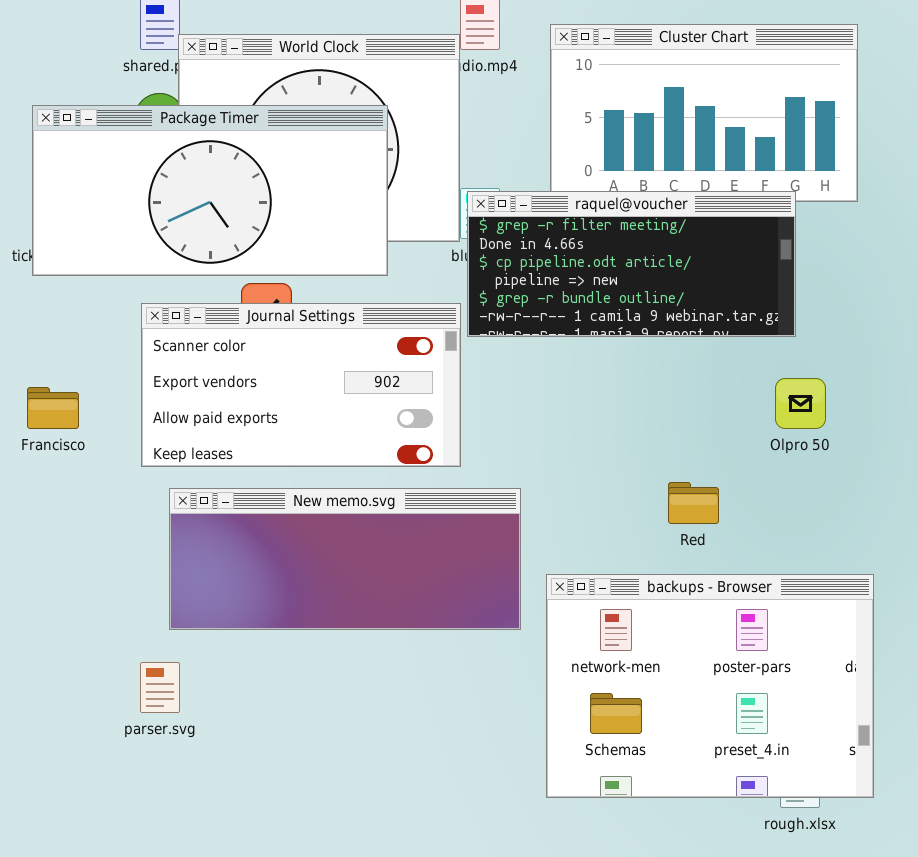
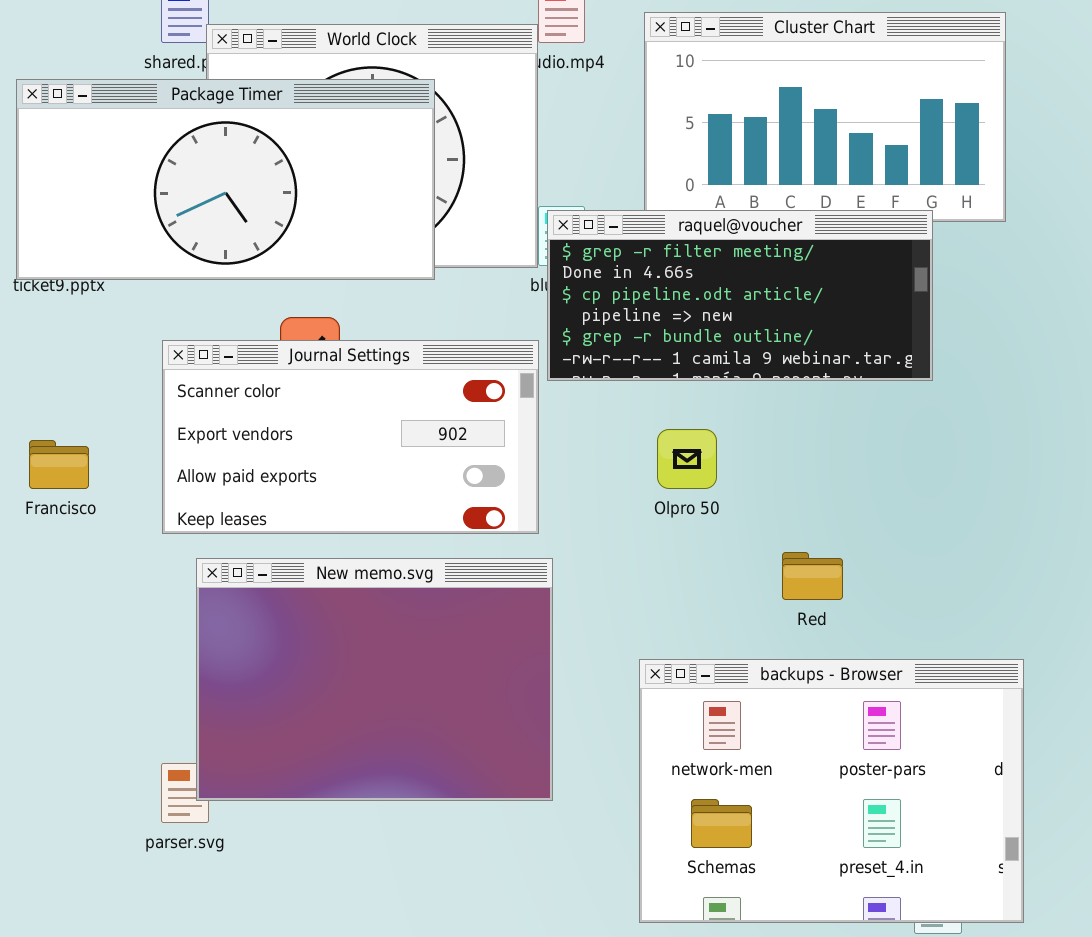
Package Timer: [32,105,388,276] -> [16,79,435,280], moved
Olpro 50: [775,378,826,429] -> [657,429,717,489], moved
New memo.svg: [169,488,521,630] -> [196,558,553,801], resized

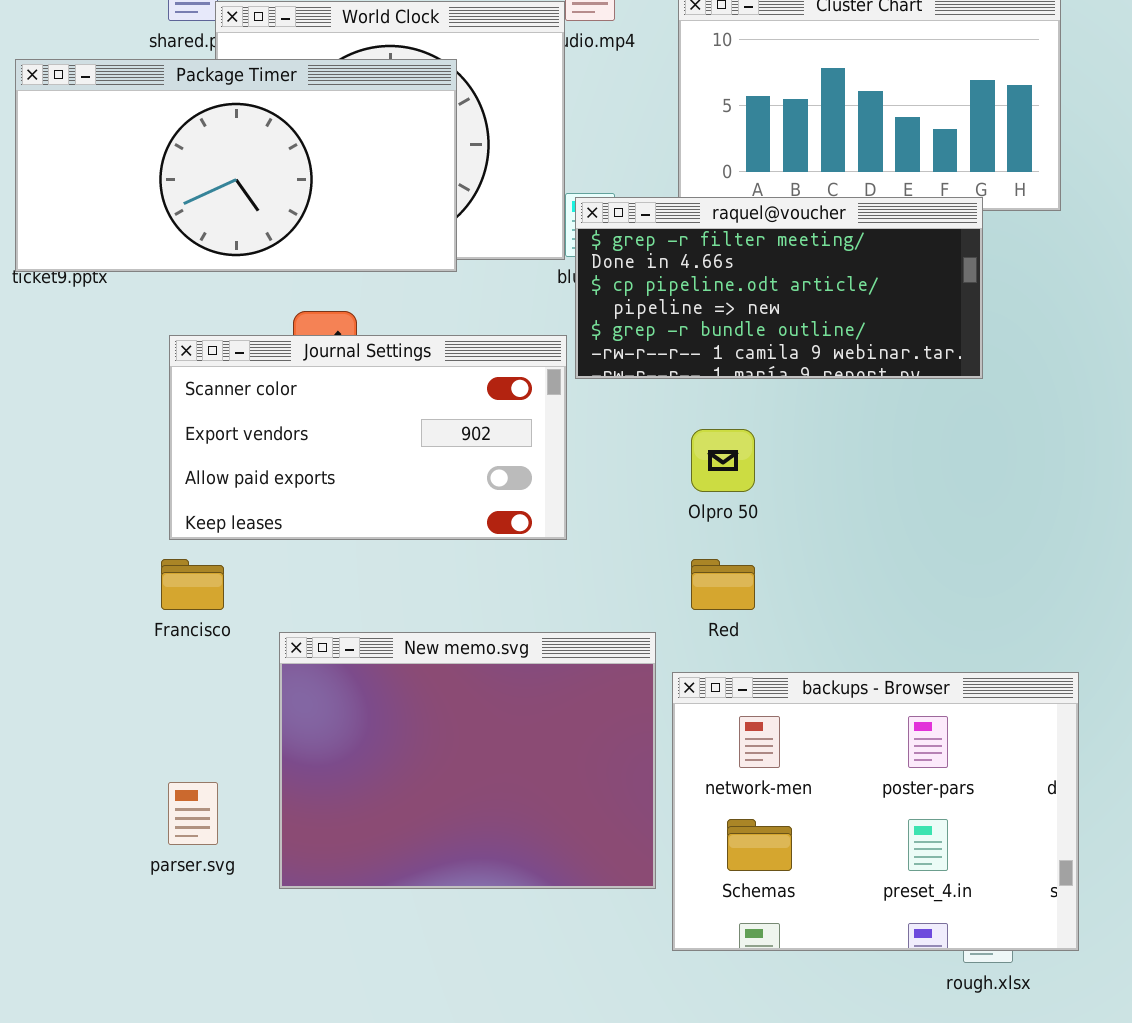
Francisco: [29,440,89,489] -> [161,559,224,610], moved
Red: [782,552,843,600] -> [691,559,755,610], moved
New memo.svg: [196,558,553,801] -> [279,632,656,889], moved

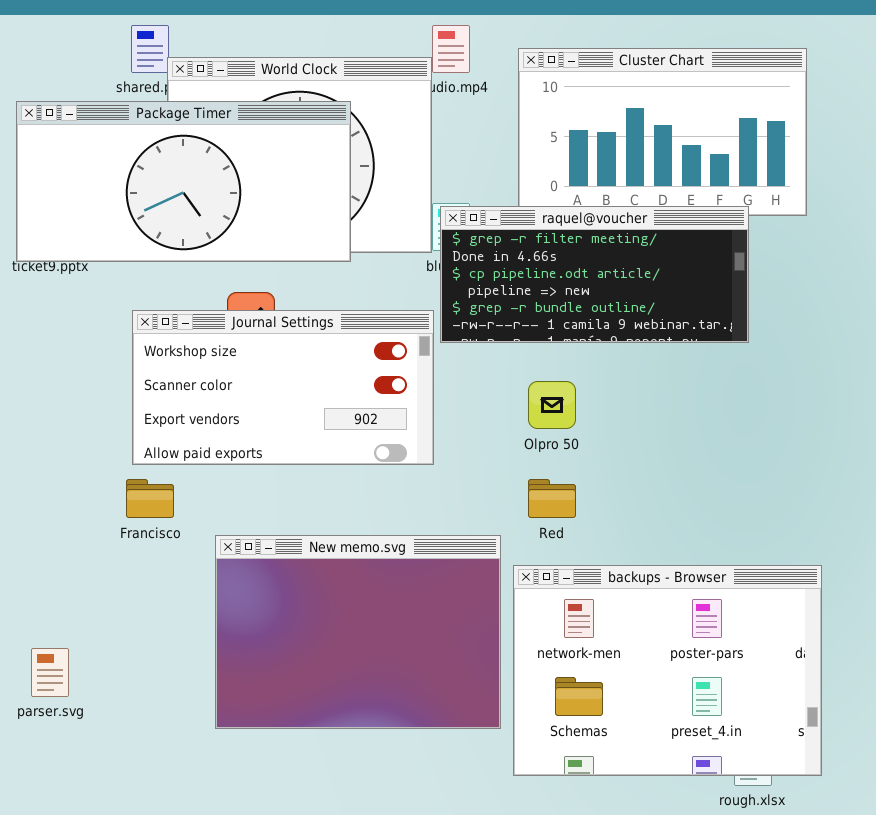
Journal Settings: [169,335,567,540] -> [132,310,434,465], scrolled up 1 row
parser.svg: [168,782,218,845] -> [31,648,69,697], moved

